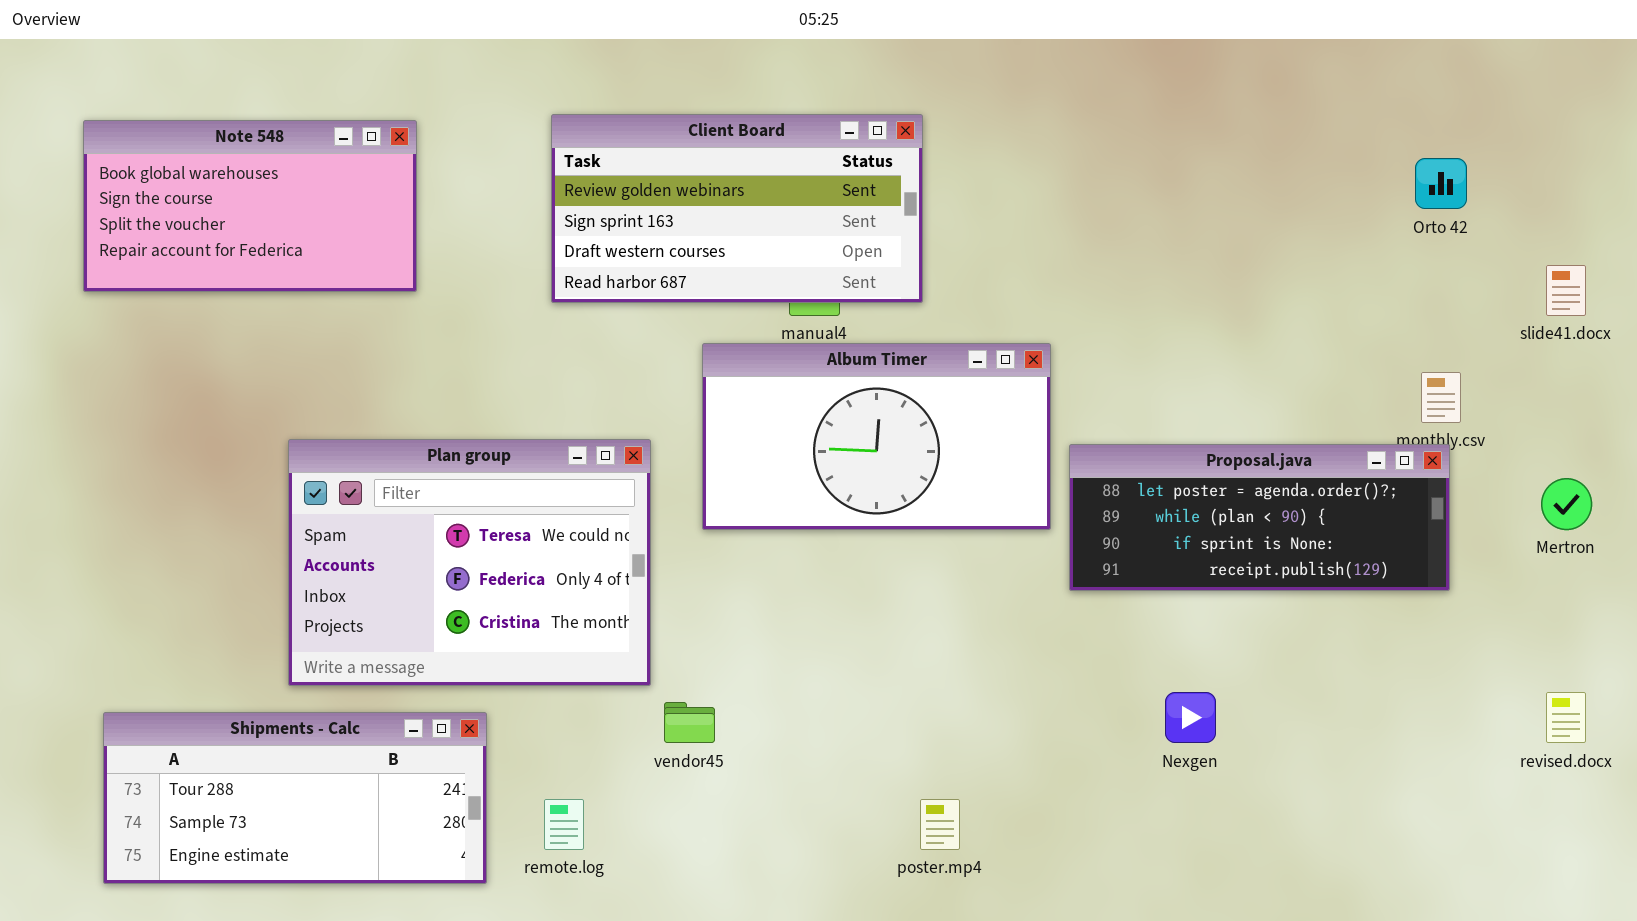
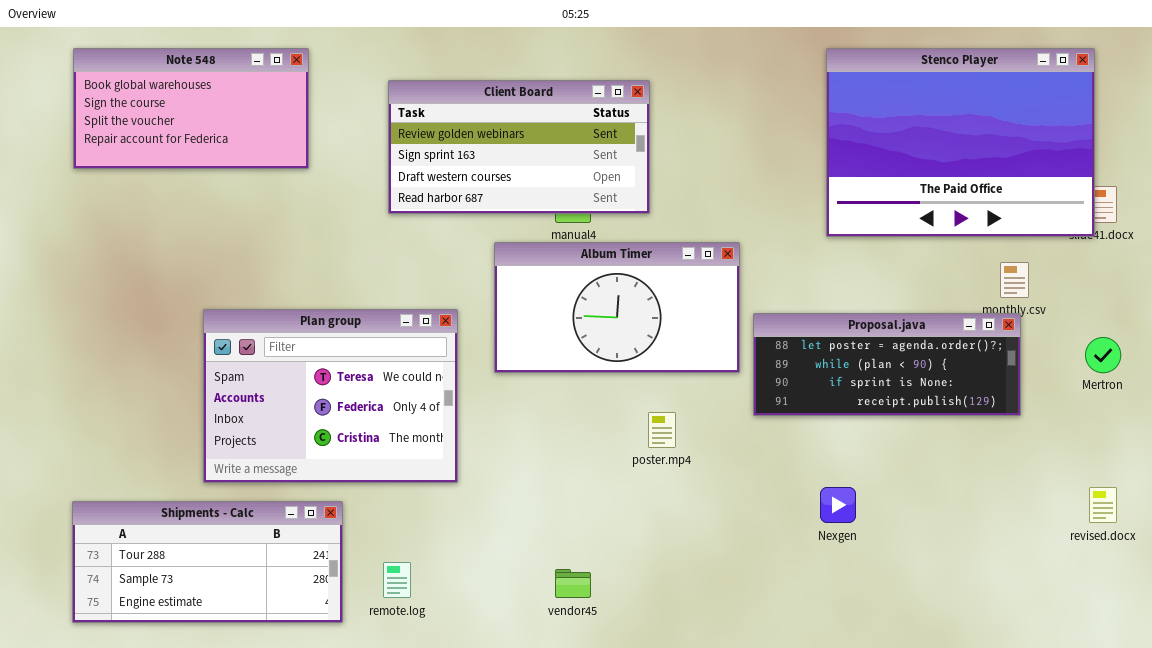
Stenco Player: none -> [826,48,1095,237], opened
Note 548: [83,120,417,292] -> [73,48,309,169], moved
vendor45: [664,702,715,743] -> [555,569,591,598], moved
poster.mp4: [920,799,960,850] -> [648,412,676,448], moved

